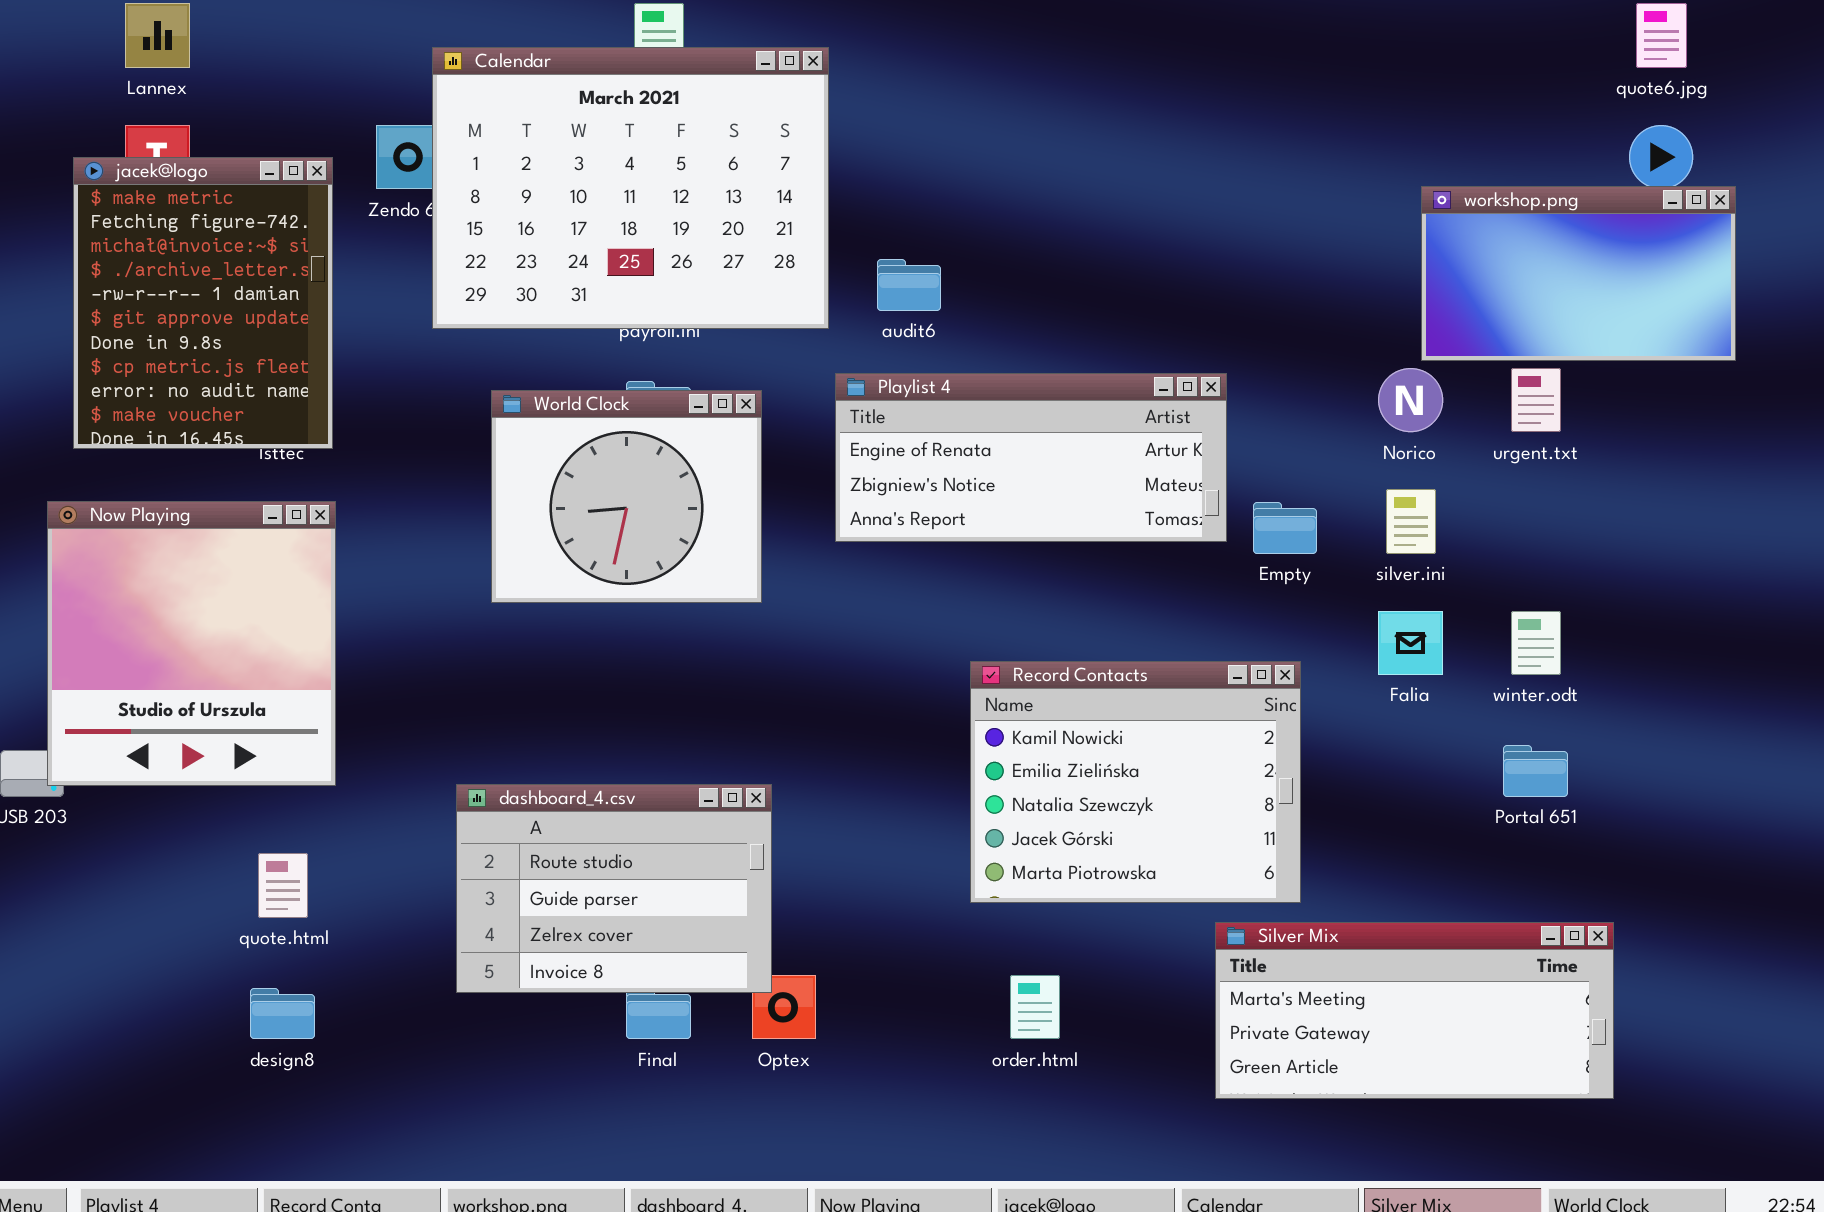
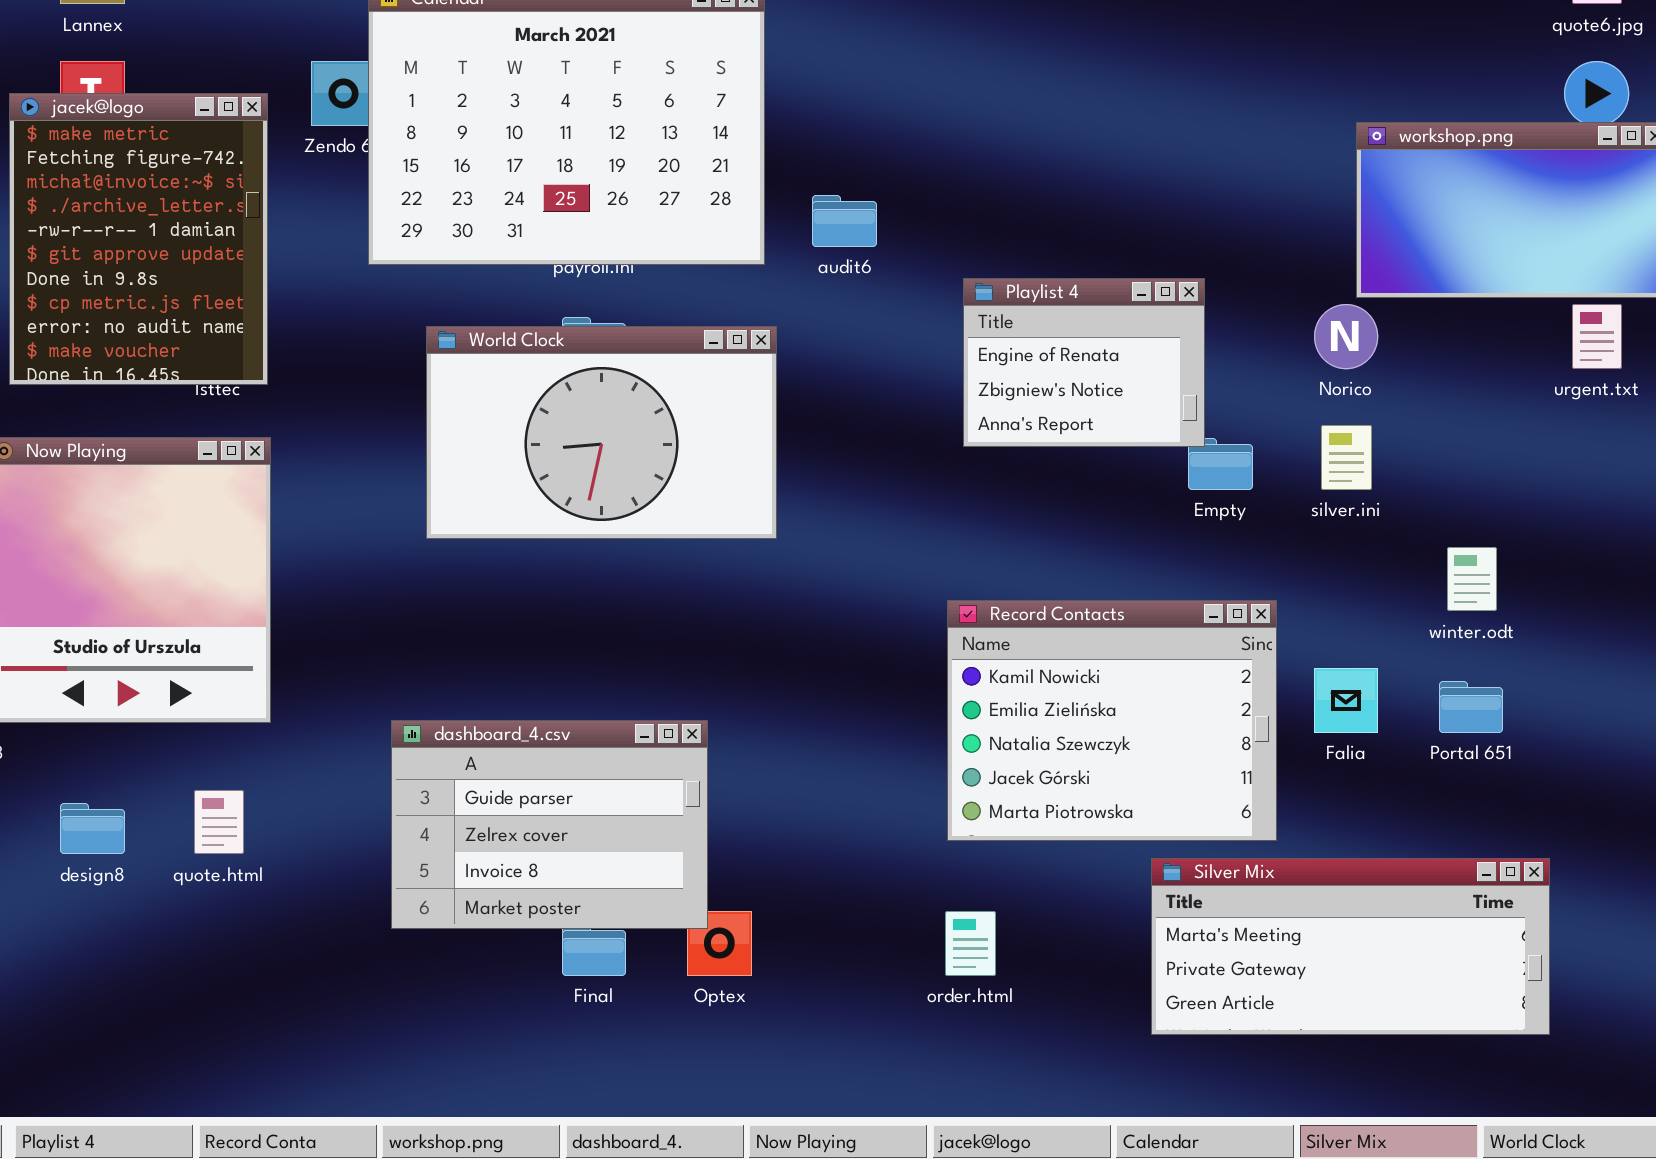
urgent.txt: [1511,368,1561,432] -> [1572,304,1622,369], moved
Playlist 4: [835,373,1227,542] -> [963,278,1205,447], moved, resized
World Clock: [491,390,762,603] -> [426,326,777,539], resized
Falia: [1378,611,1443,675] -> [1314,668,1378,733], moved
Record Contacts: [970,661,1301,903] -> [947,600,1277,841], moved
dashboard_4.csv: [456,784,772,993] -> [391,720,708,929], scrolled down 1 row
design8: [250,988,315,1039] -> [60,803,125,854], moved

